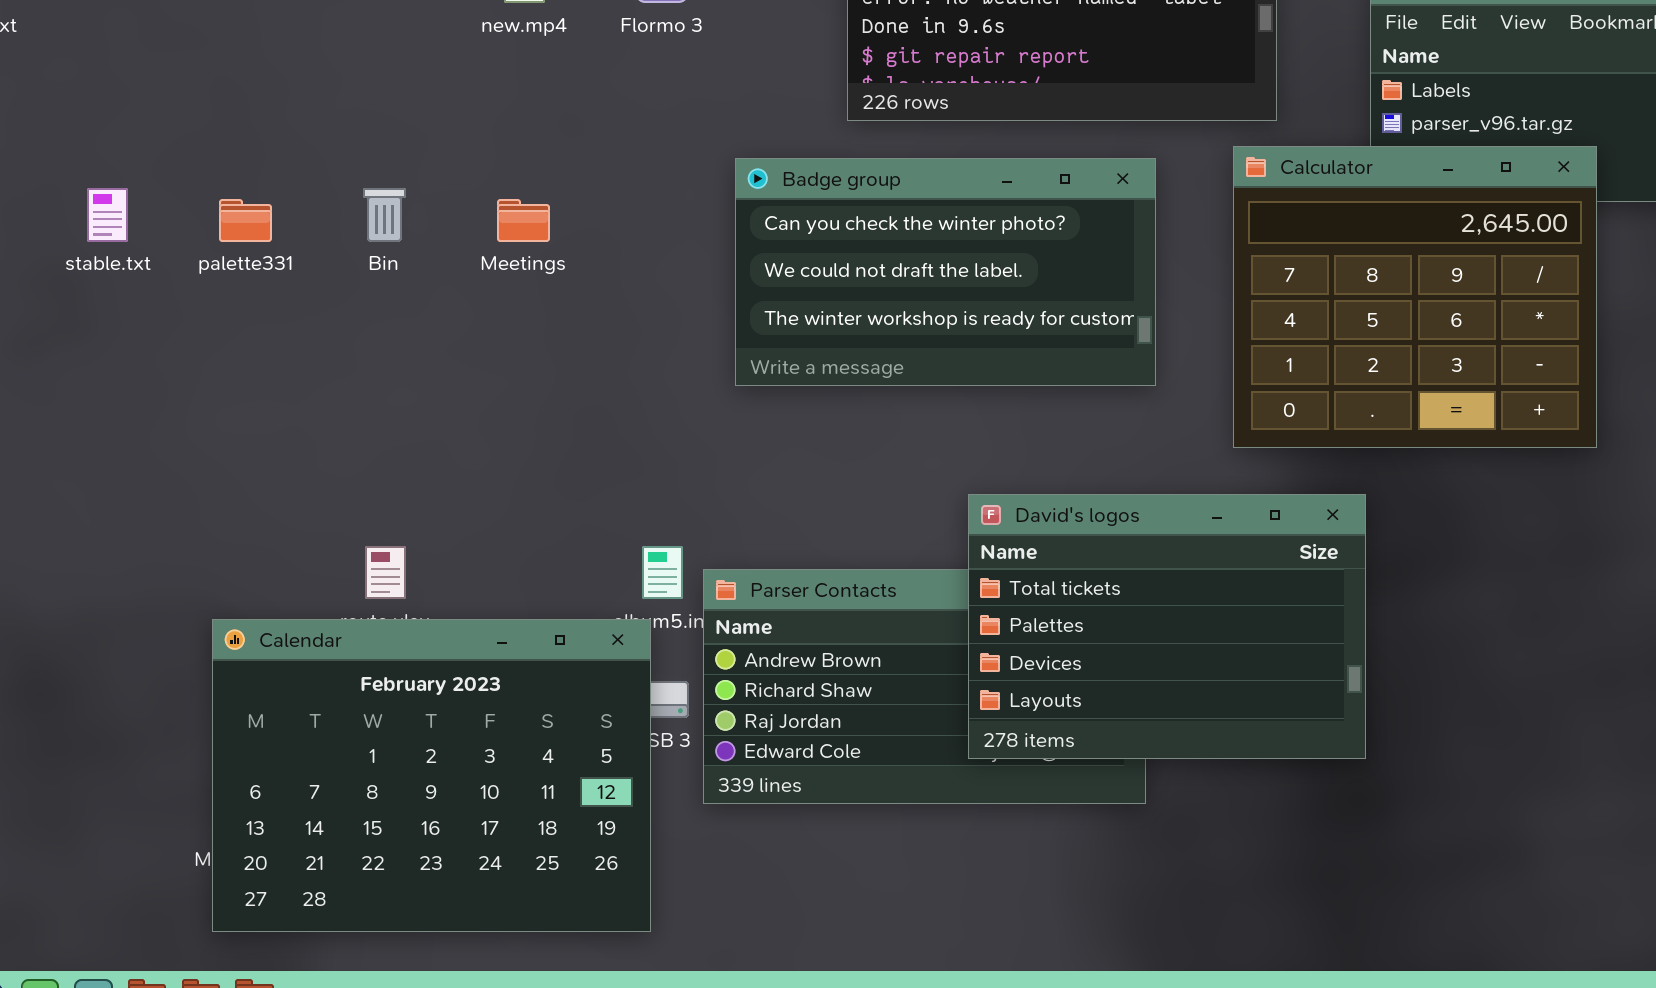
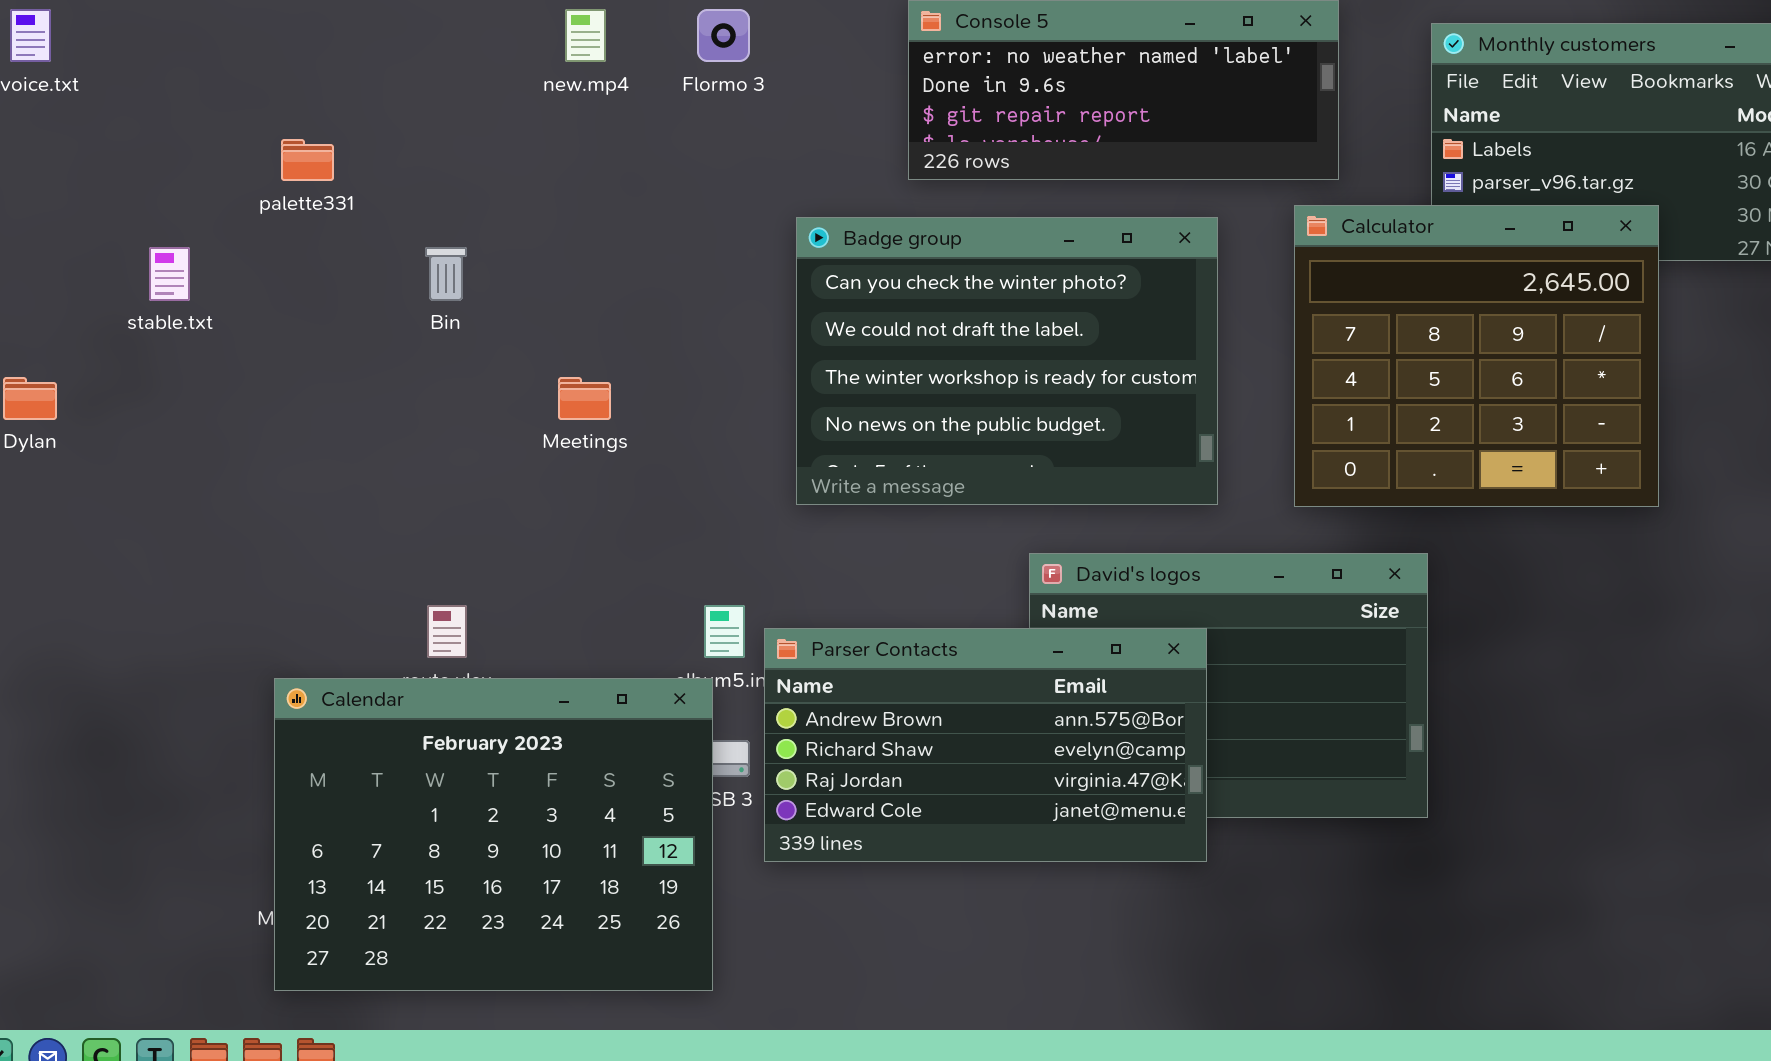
Badge group: [735,158,1156,386] -> [796,217,1218,505], resized
palette331: [219,199,272,242] -> [281,139,334,181], moved
Meetings: [497,199,550,242] -> [558,377,611,420], moved
Parser Contacts: [703,569,1146,804] -> [764,628,1207,862], raised

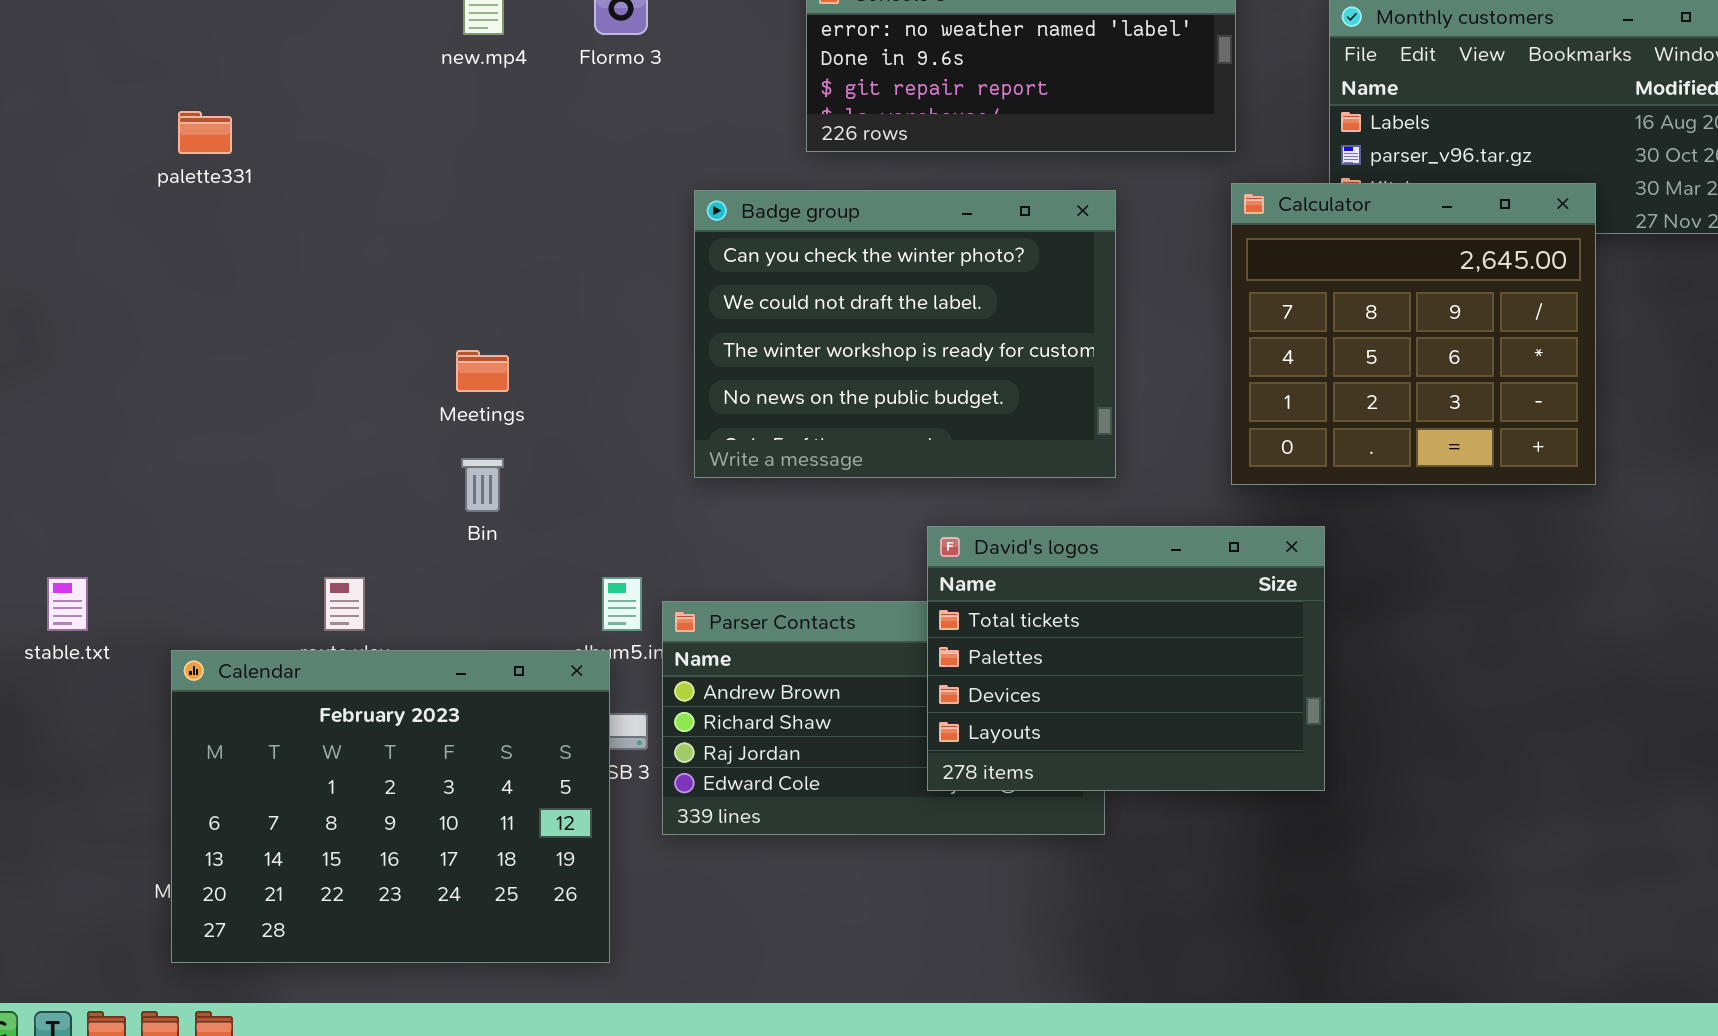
Calculator: [1294,205,1659,507] -> [1231,183,1596,485], moved
stable.txt: [149,247,190,301] -> [47,577,88,631], moved
Bin: [425,247,467,301] -> [461,458,504,512], moved
David's logos: [1029,553,1428,818] -> [927,526,1325,791], raised

